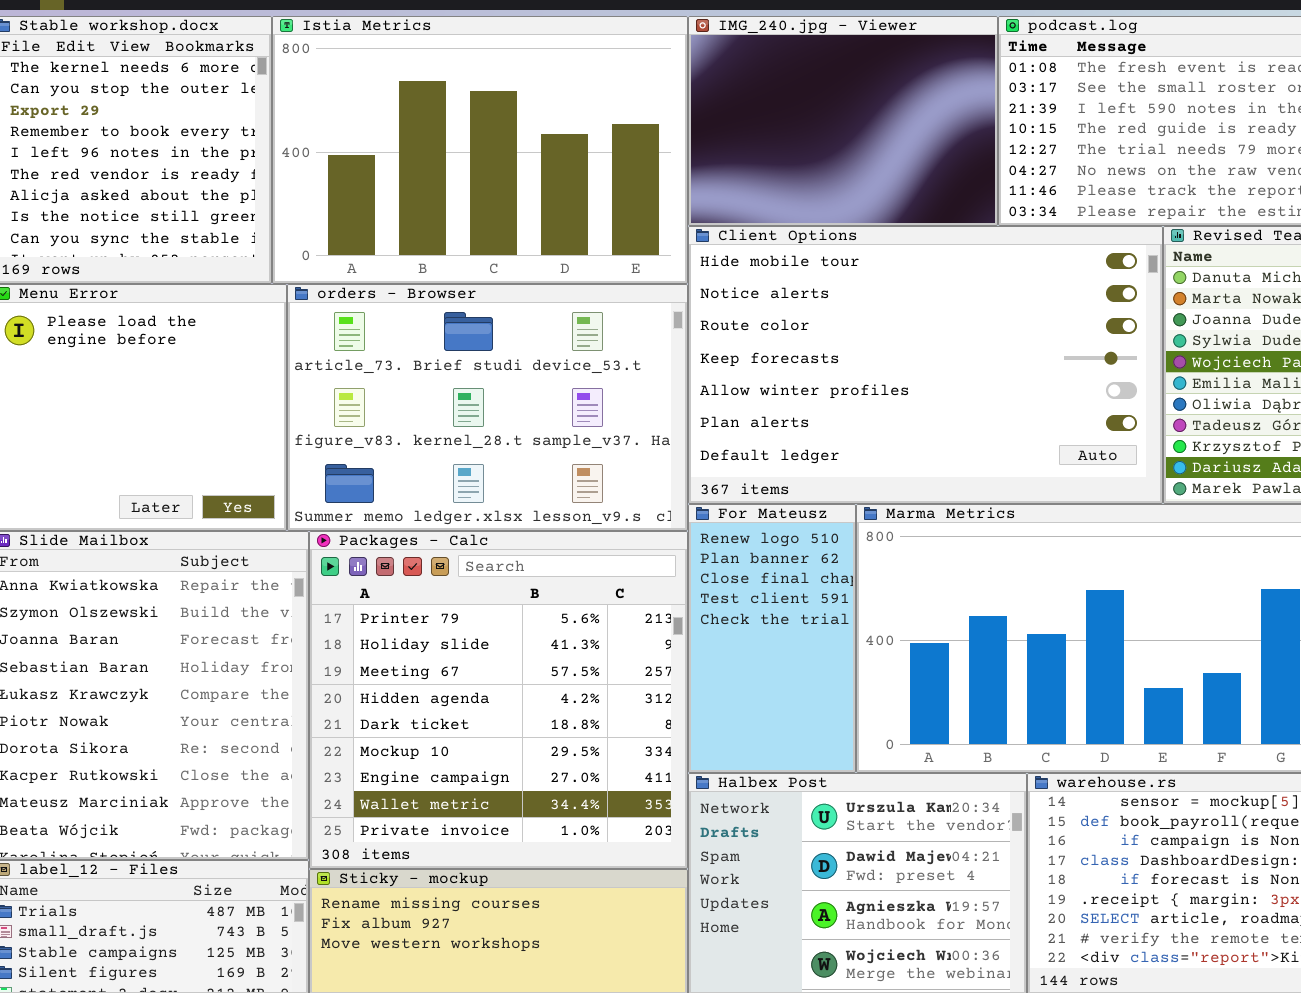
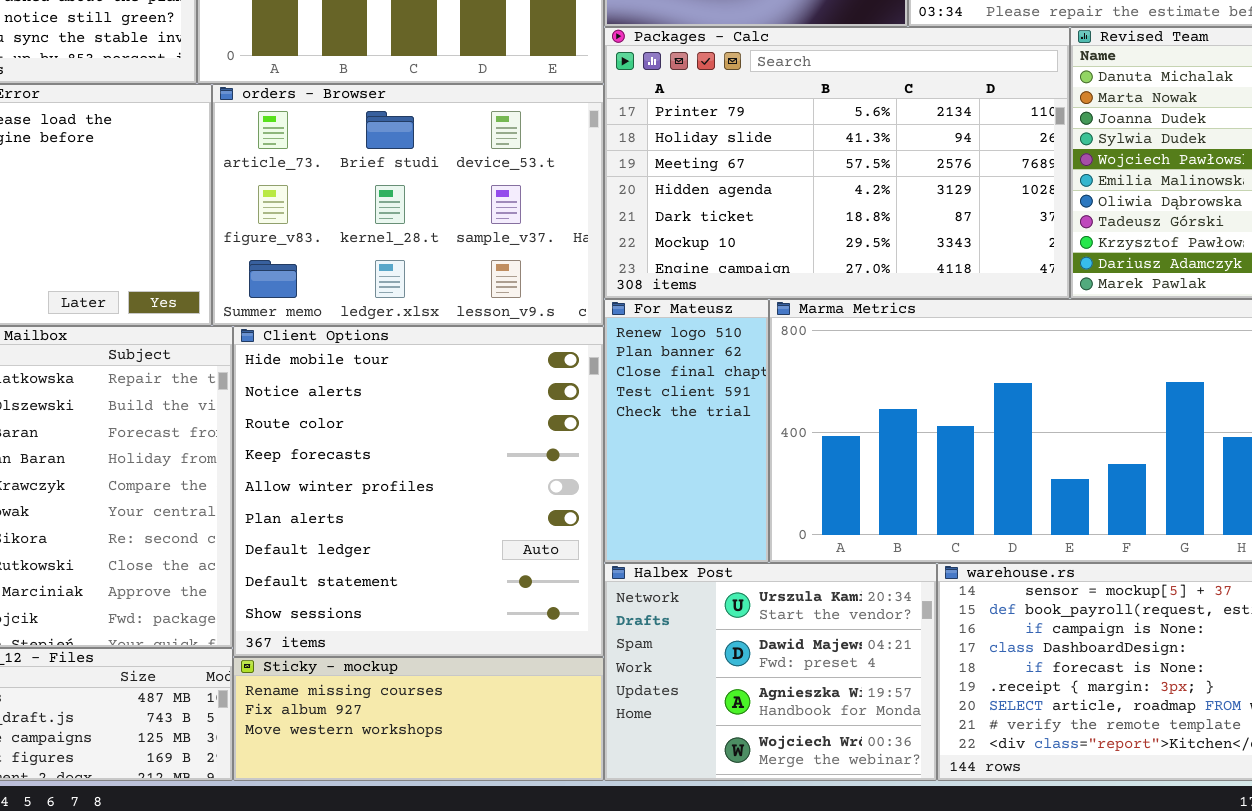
Client Options: [688,226,1163,504] -> [233,326,604,657], moved, resized
Packages - Calc: [309,531,688,869] -> [604,27,1070,299], moved, resized

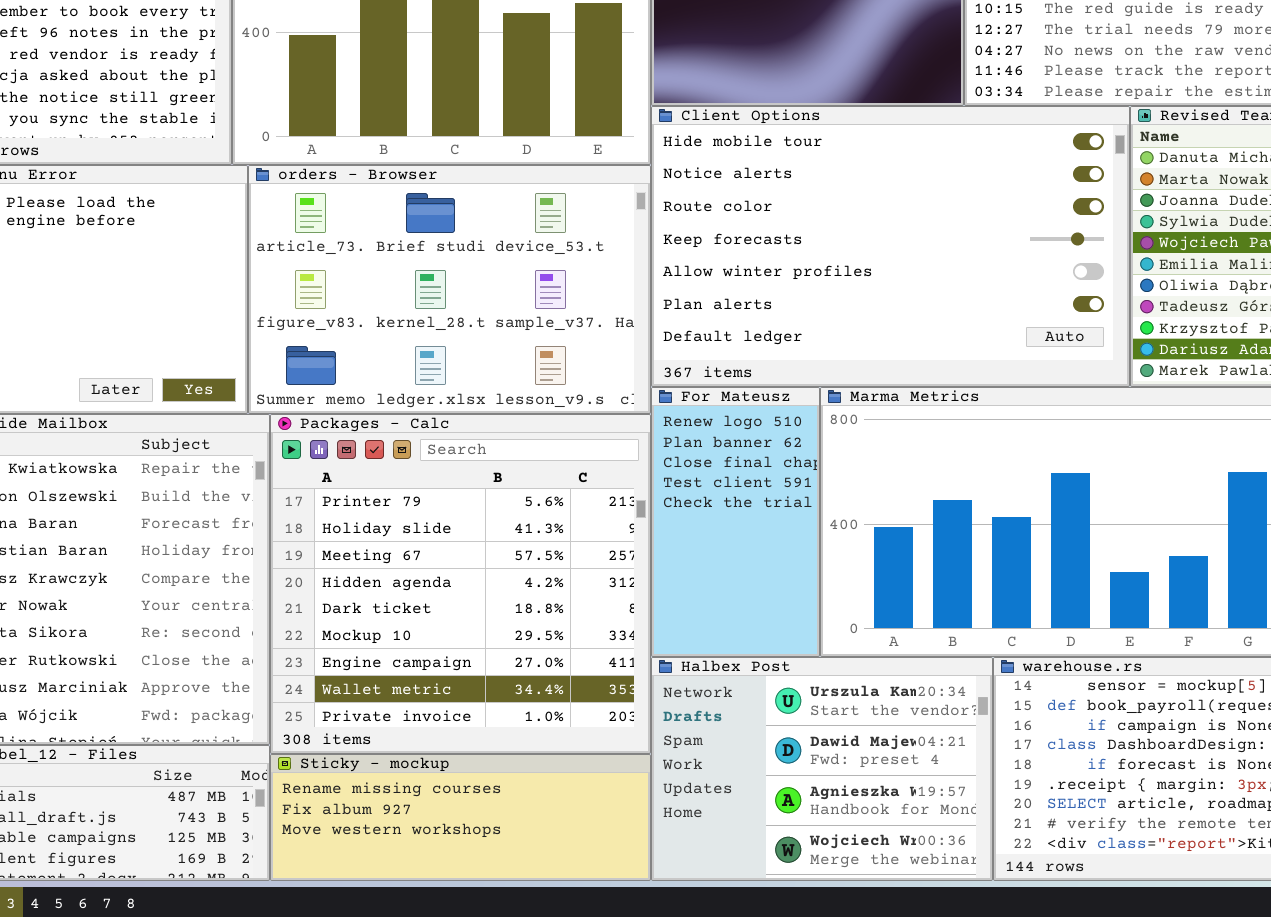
Packages - Calc: [604,27,1070,299] -> [270,414,651,754], moved, resized
Client Options: [233,326,604,657] -> [651,106,1130,387], moved, resized

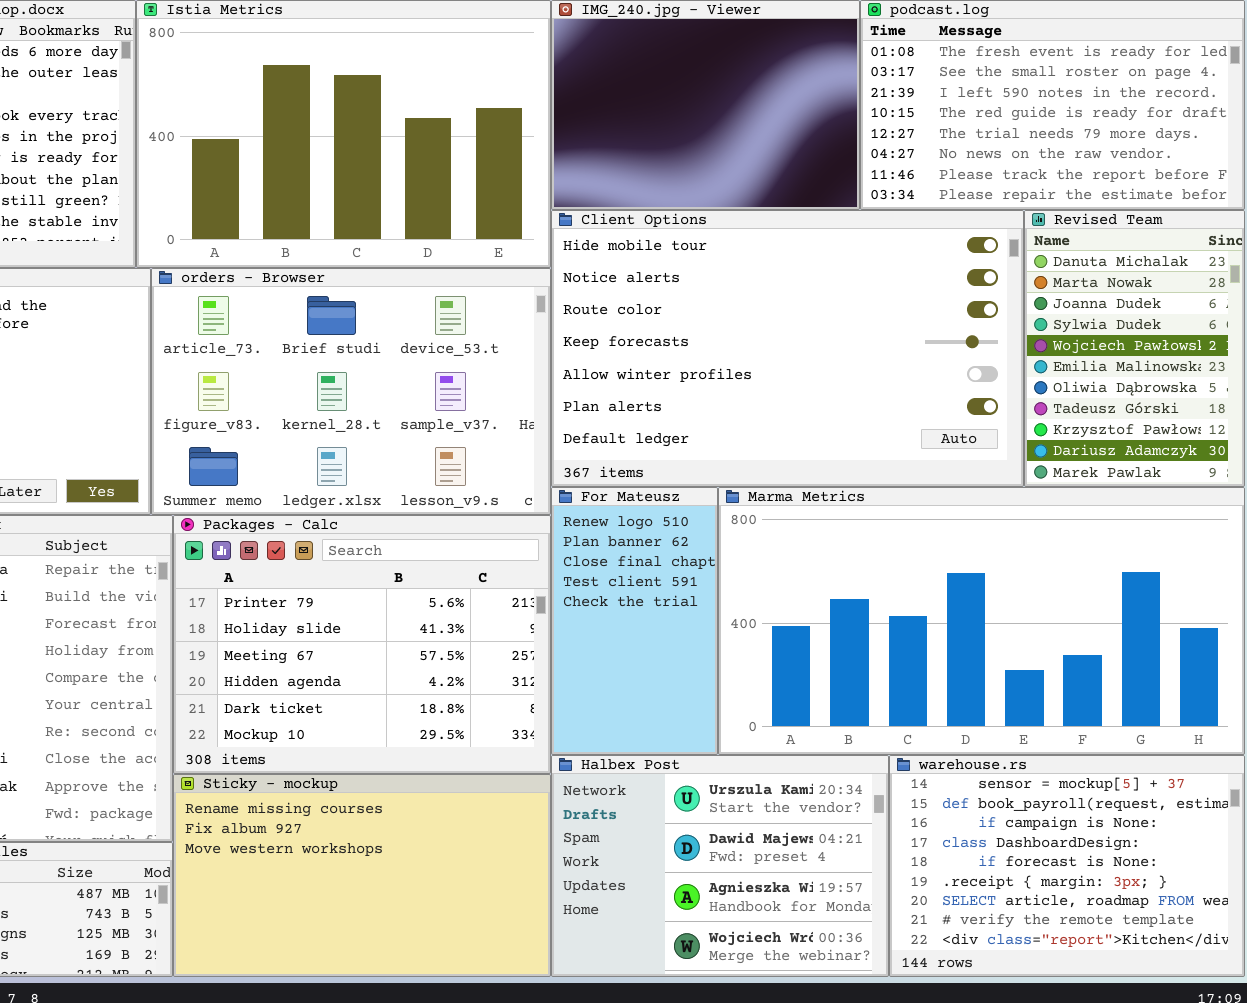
Packages - Calc: [270,414,651,754] -> [173,515,551,774], resized
Sticky - mockup: [270,754,651,881] -> [173,774,551,977], resized

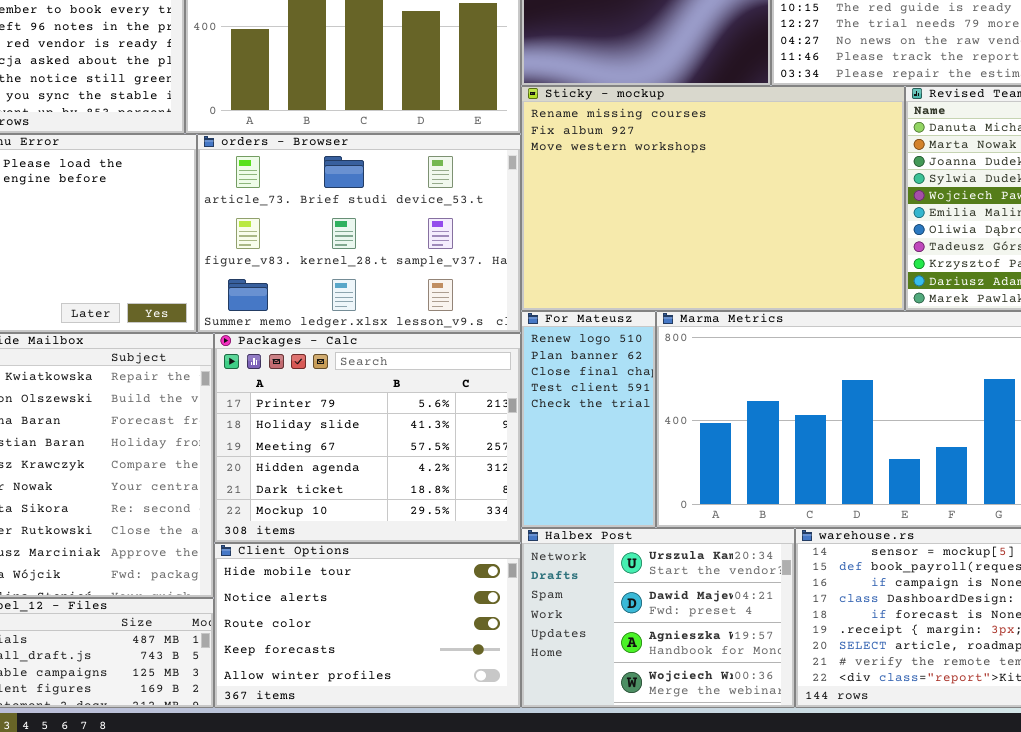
Client Options: [551,210,1024,487] -> [214,543,521,708], moved, resized
Sticky - mockup: [173,774,551,977] -> [521,86,905,311], moved, resized

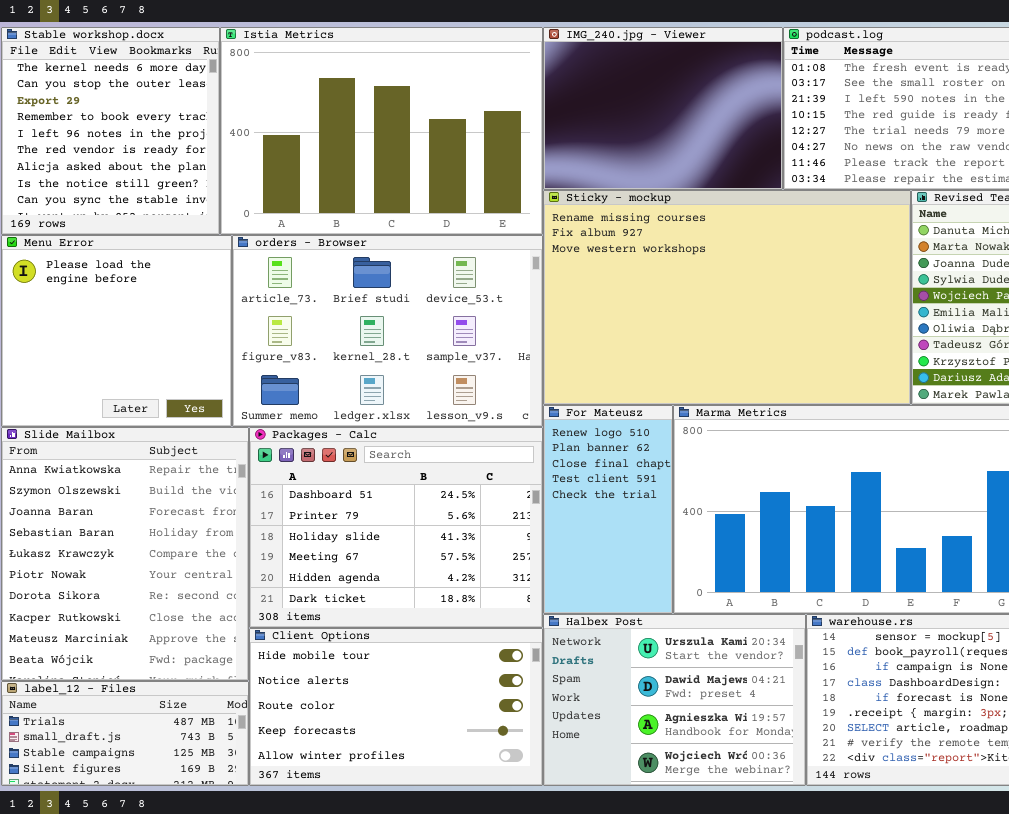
Packages - Calc: [214,333,521,543] -> [249,427,543,628], scrolled up 1 row

